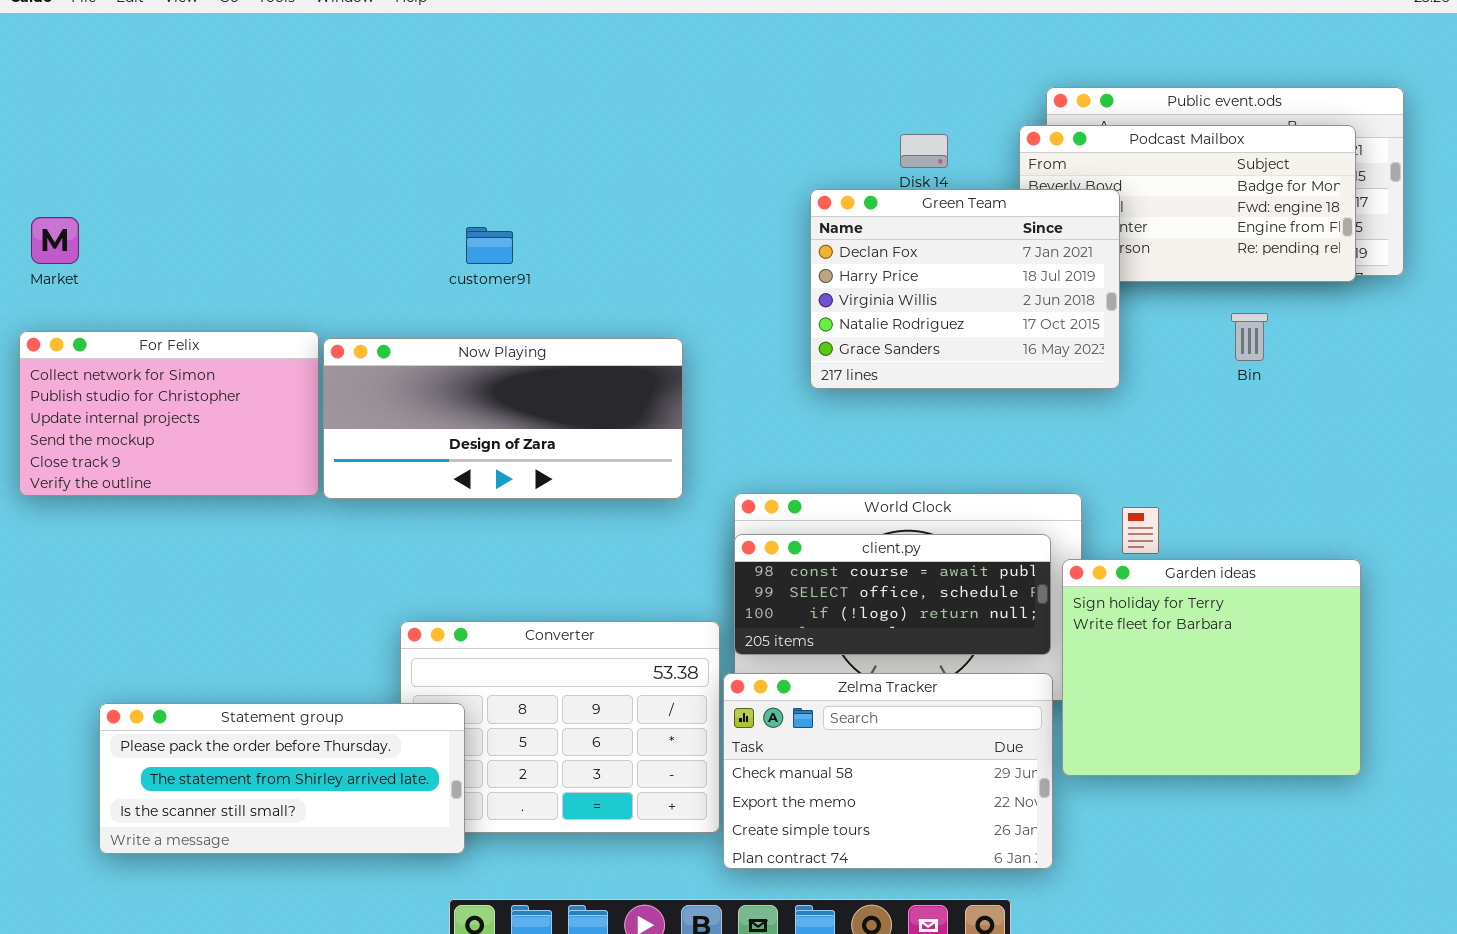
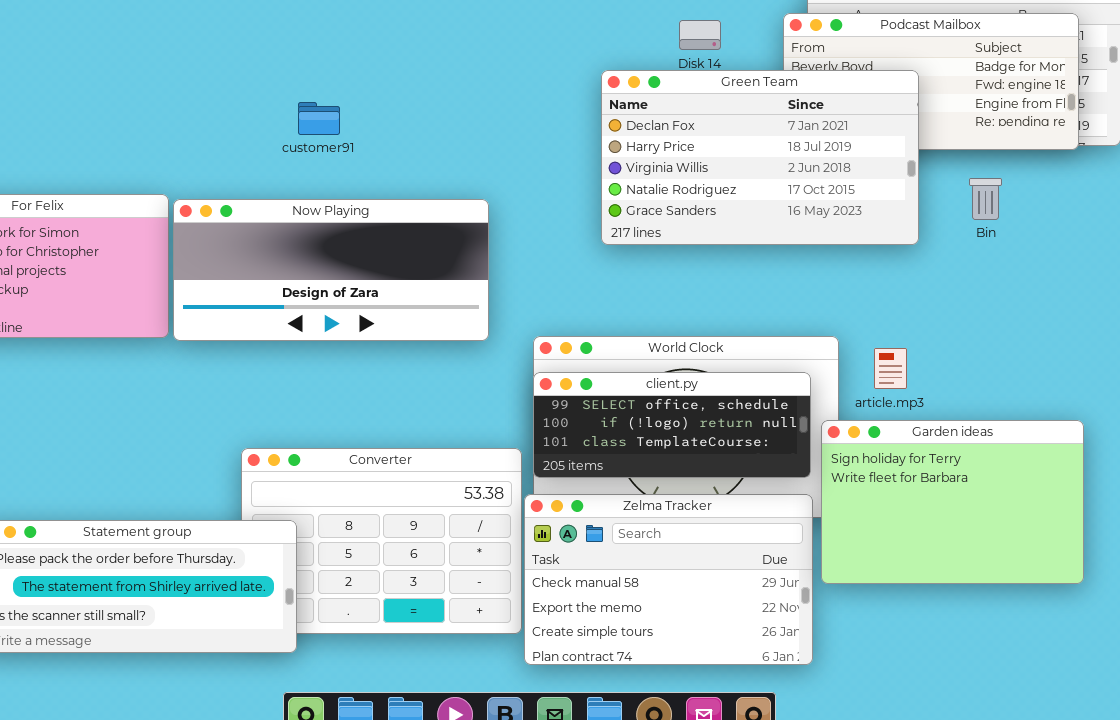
Green Team: [810,189,1120,389] -> [601,70,919,245], resized
client.py: [734,534,1051,655] -> [533,372,811,478], scrolled down 1 row
Garden ideas: [1062,559,1361,776] -> [821,420,1084,584], resized

